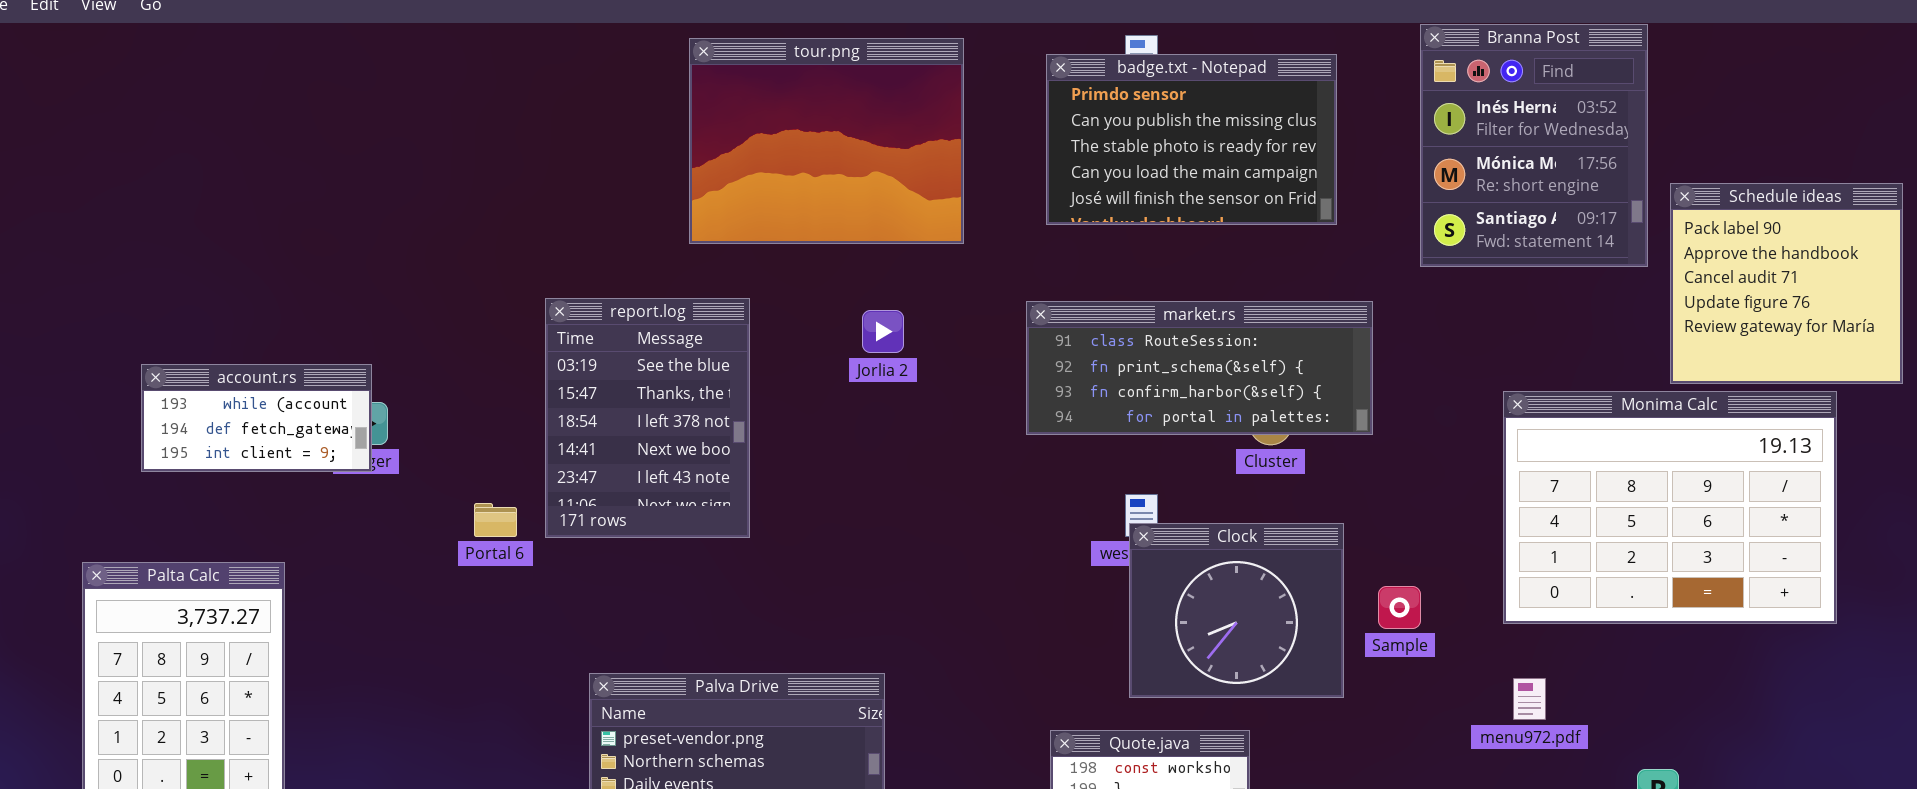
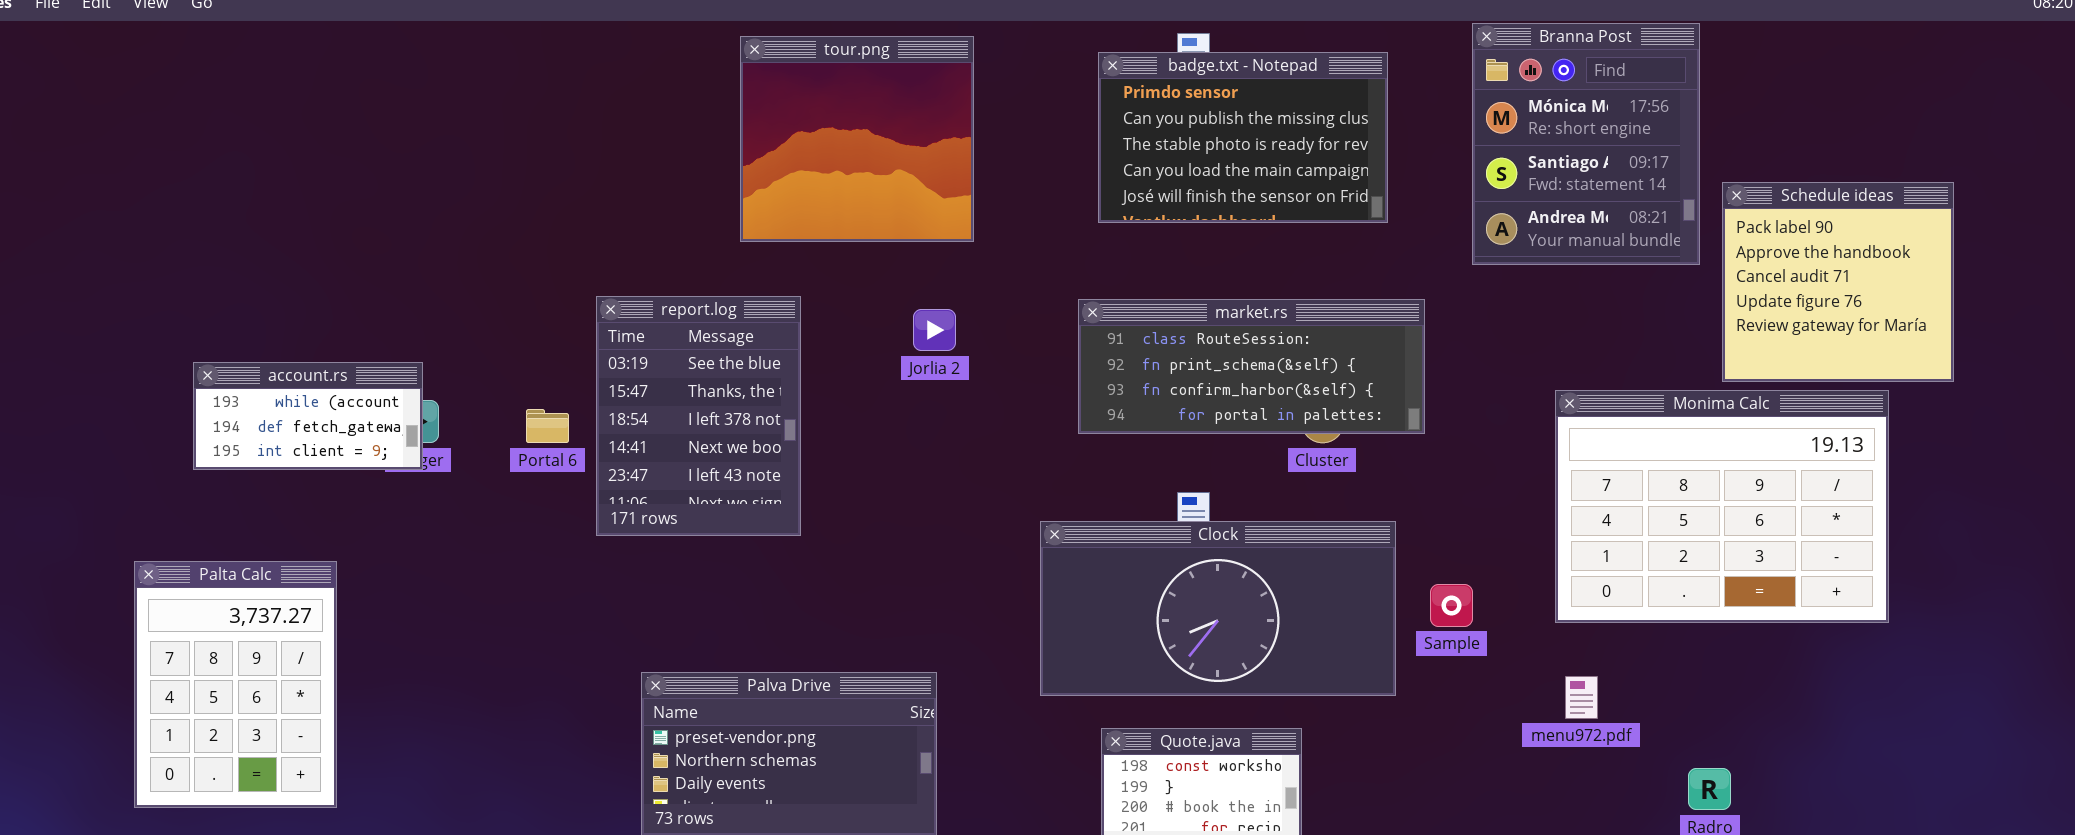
Branna Post: [1420,24,1648,267] -> [1472,23,1700,265], scrolled down 1 row
tour.png: [689,38,964,244] -> [740,36,974,242], resized
Portal 6: [474,503,517,537] -> [526,409,569,443], moved
Clock: [1129,523,1344,698] -> [1040,521,1396,696], resized

